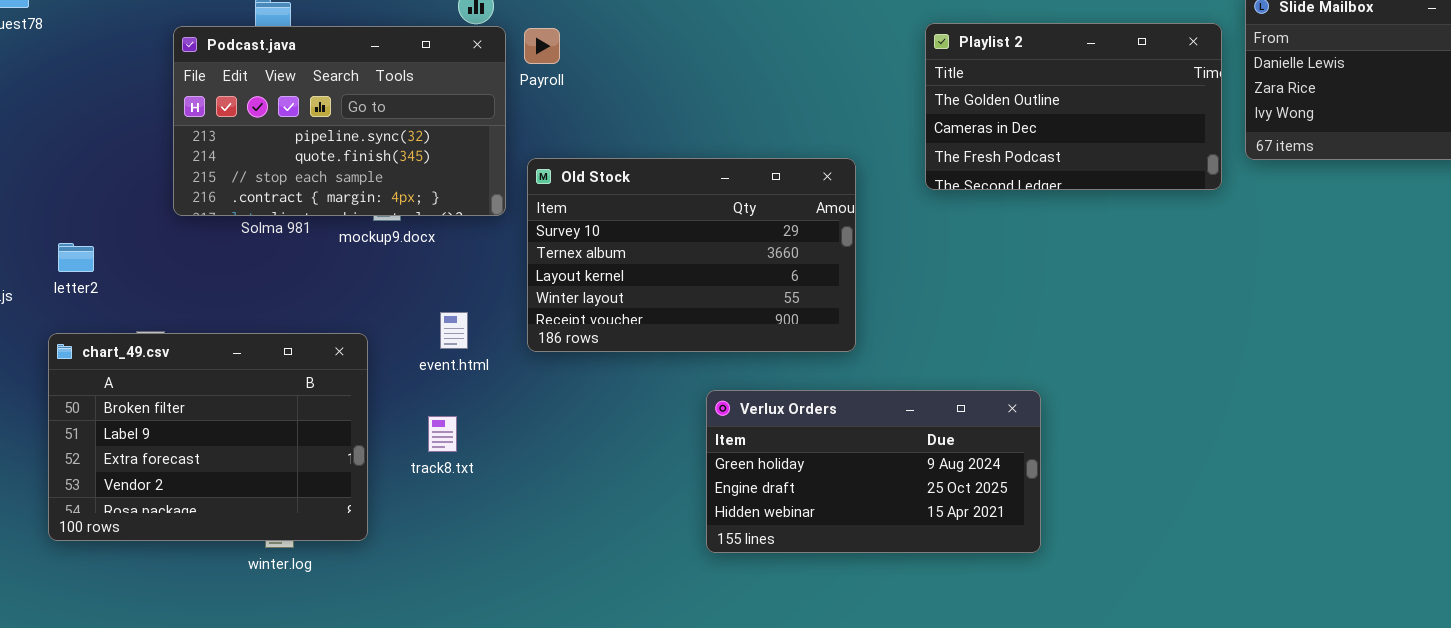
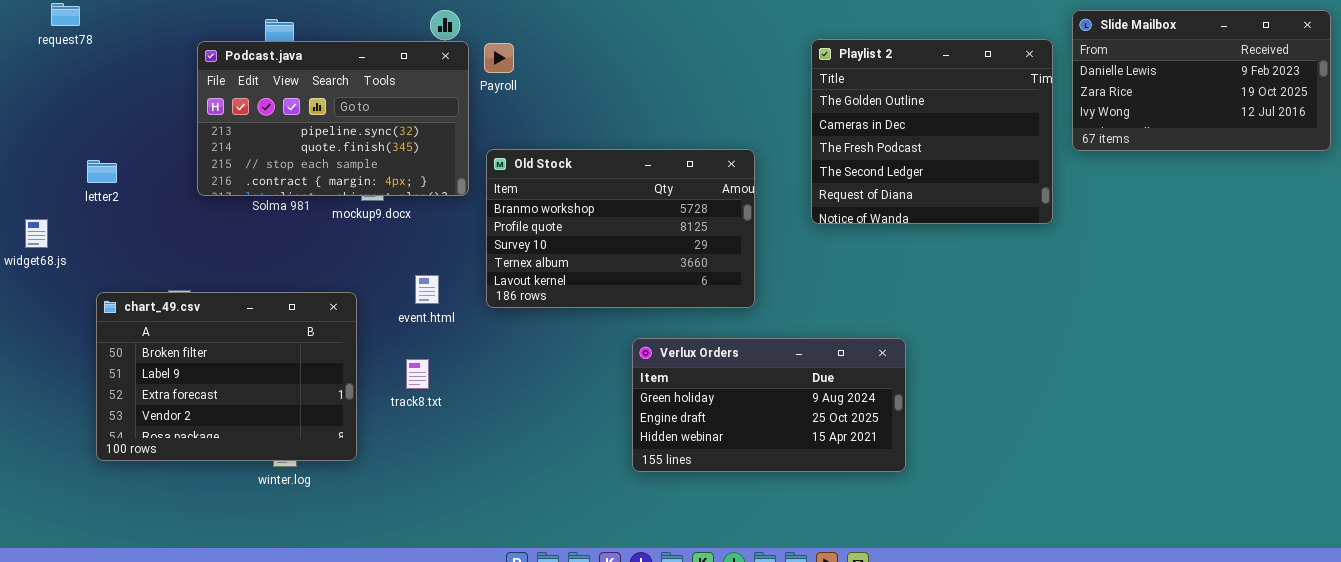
Playlist 2: [925,23,1222,190] -> [811,39,1053,224], resized
Old Stock: [527,158,856,352] -> [486,149,755,308], scrolled up 2 rows
letter2: [58,243,94,272] -> [87,160,117,183], moved

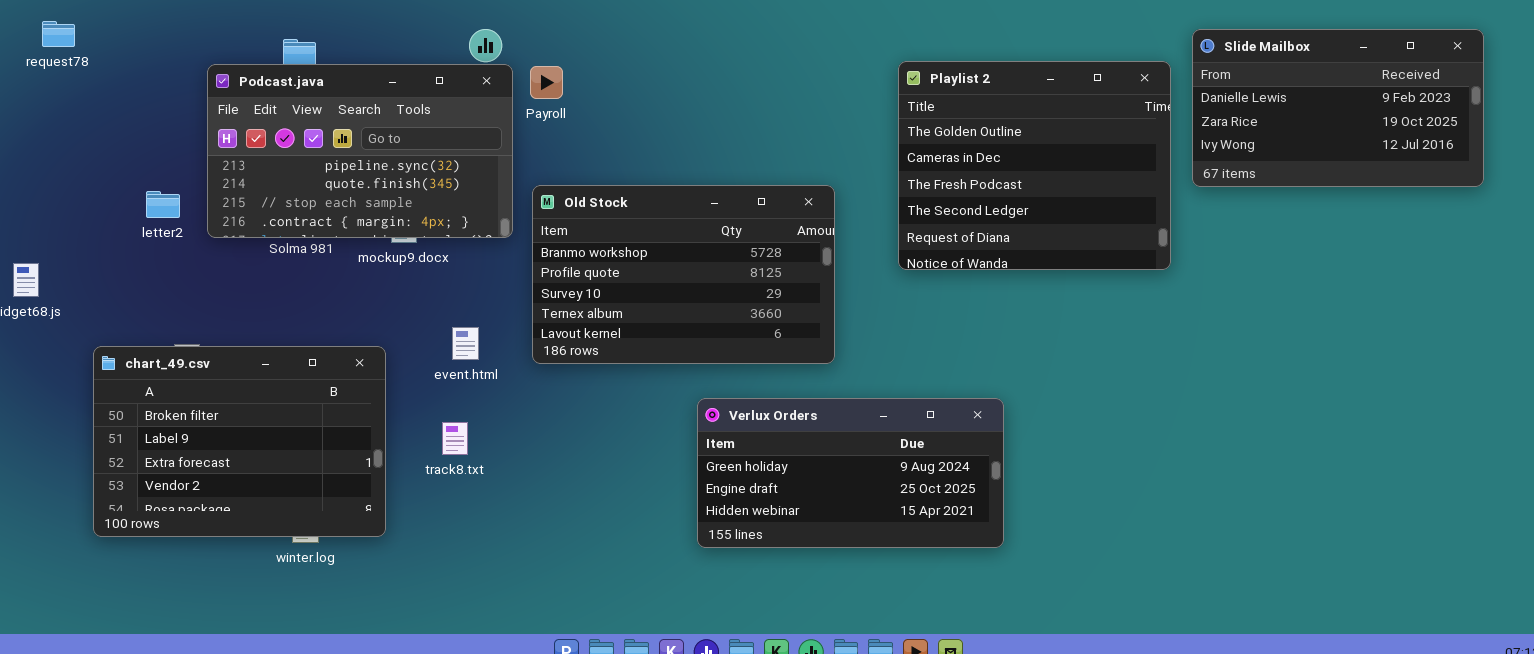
letter2: [87,160,117,183] -> [146,191,180,218], moved

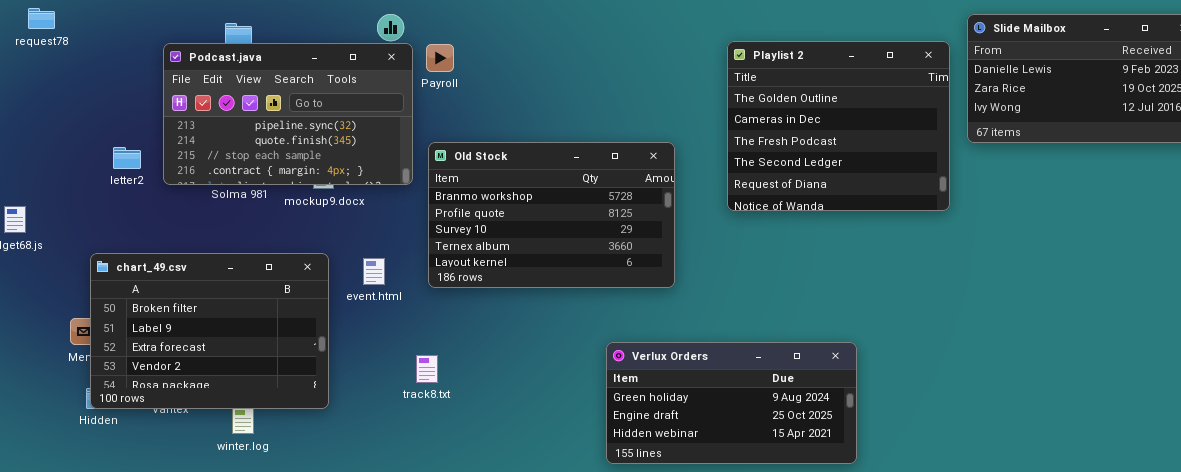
chart_49.csv: [93,346,386,537] -> [90,253,329,409], moved
Verlux Orders: [697,398,1004,548] -> [606,342,857,464], moved
track8.txt: [442,422,468,455] -> [416,355,438,383], moved

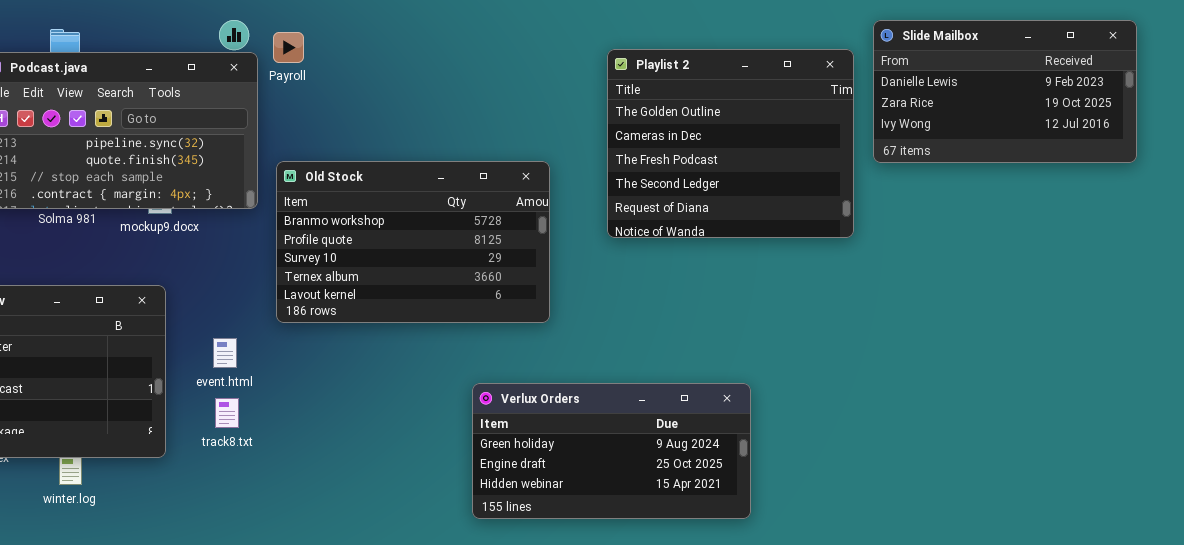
Payroll: [426,44,454,72] -> [273,32,304,63], moved
event.html: [363,258,385,285] -> [213,338,237,368], moved
track8.txt: [416,355,438,383] -> [215,398,239,428], moved

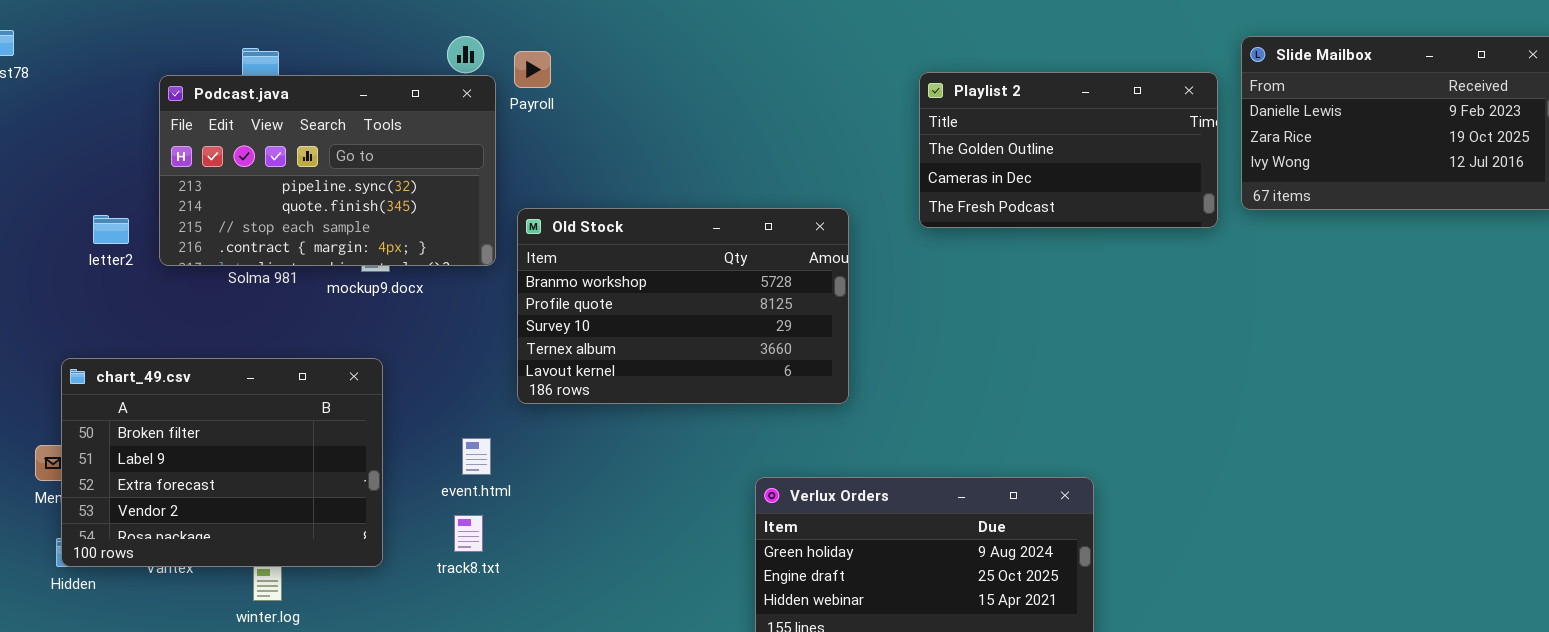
Playlist 2: [607,49,854,238] -> [919,72,1218,228], resized
event.html: [213,338,237,368] -> [462,438,491,475], moved
track8.txt: [215,398,239,428] -> [454,515,483,552], moved

